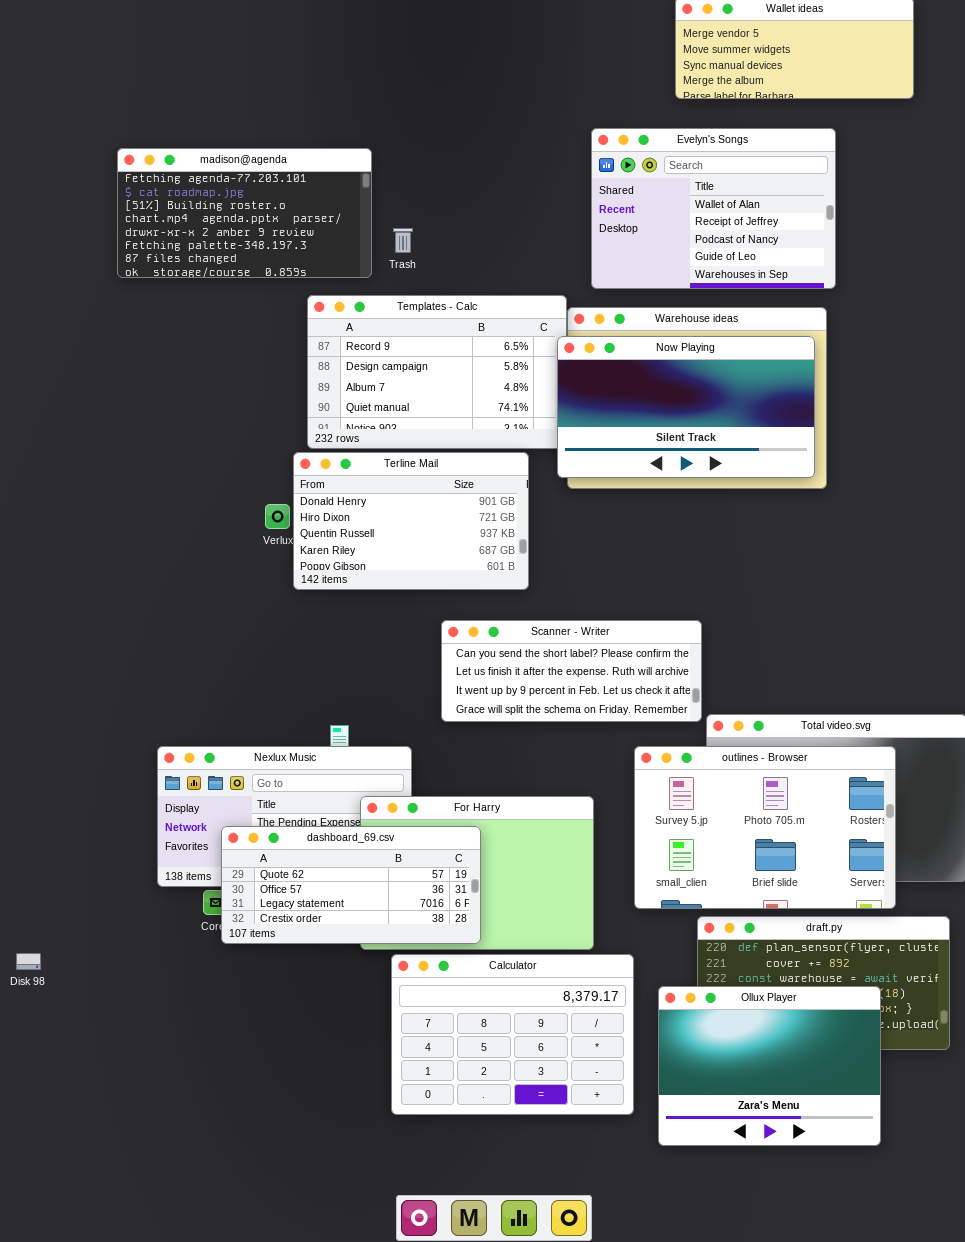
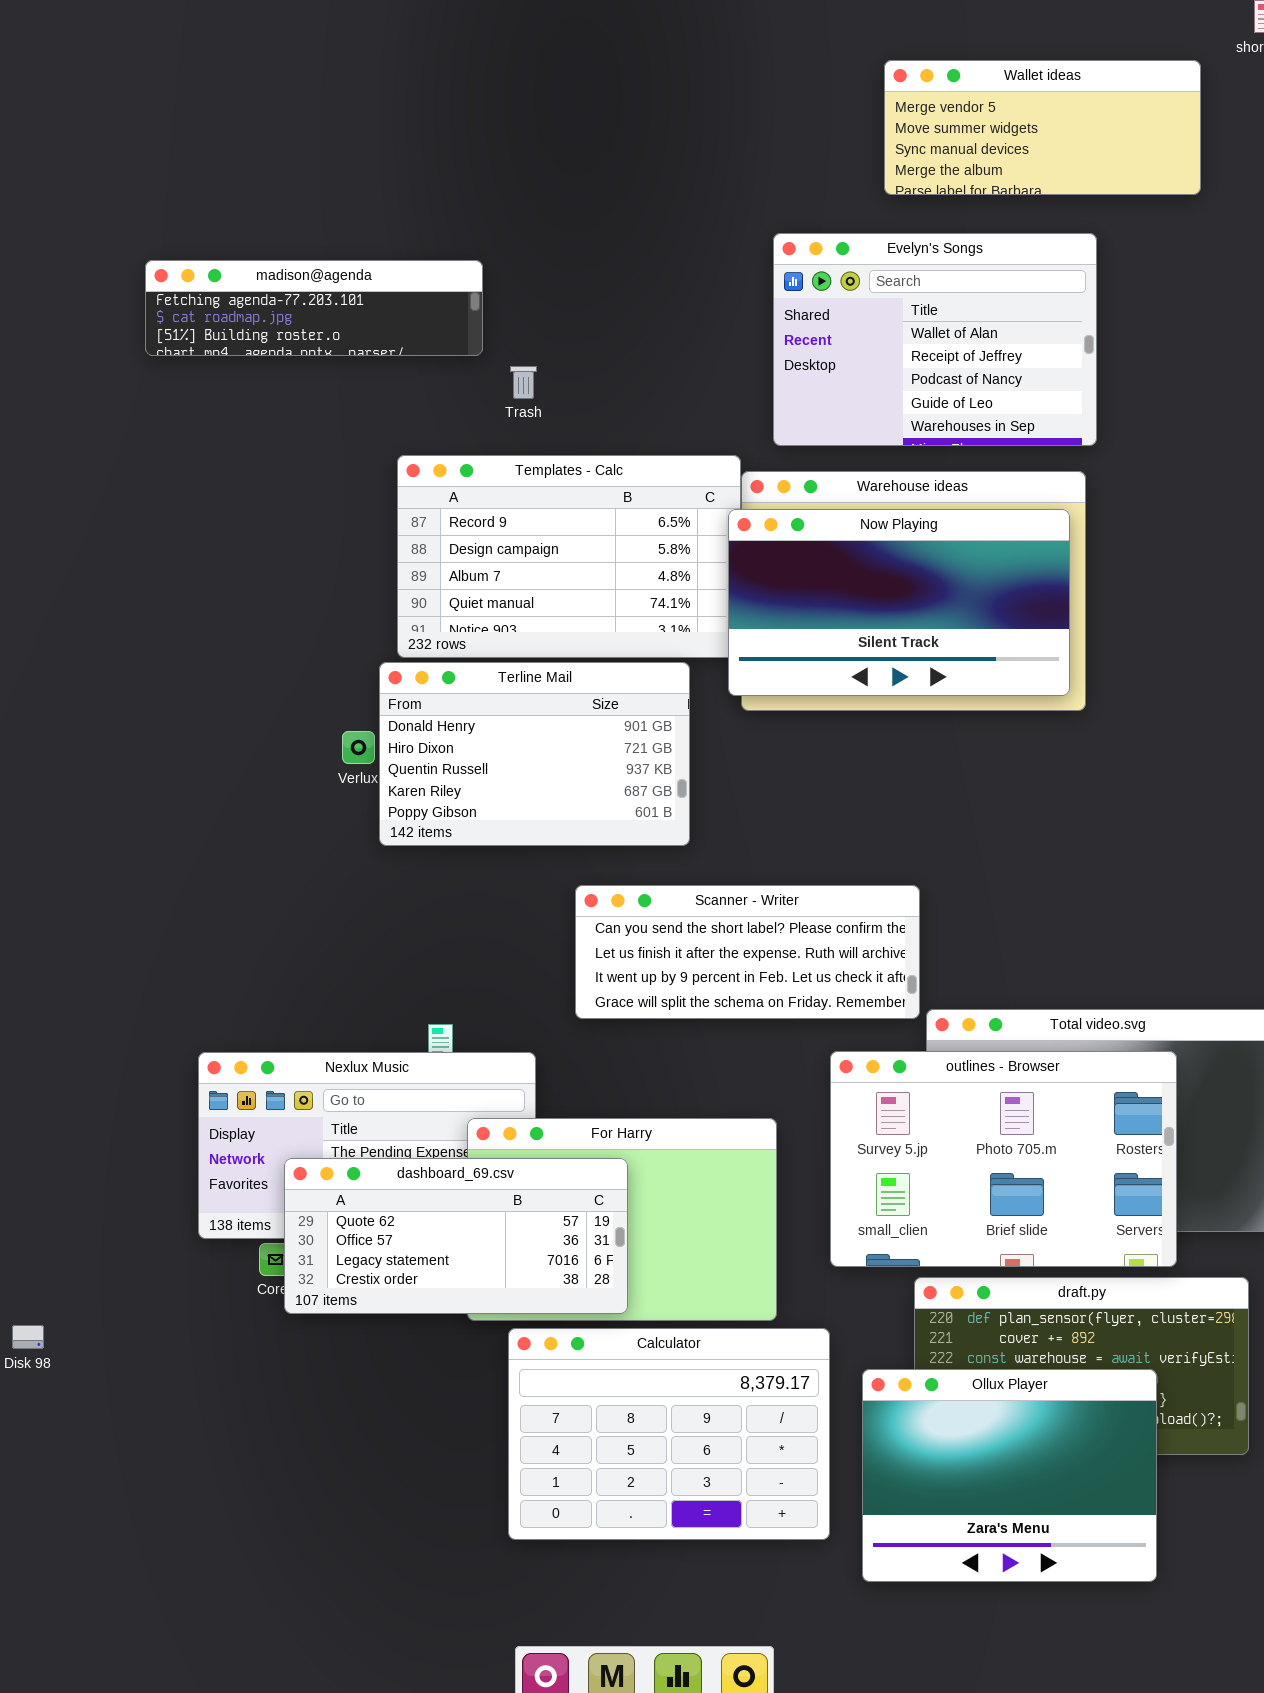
madison@agenda: [117,148,372,278] -> [145,260,483,356], resized

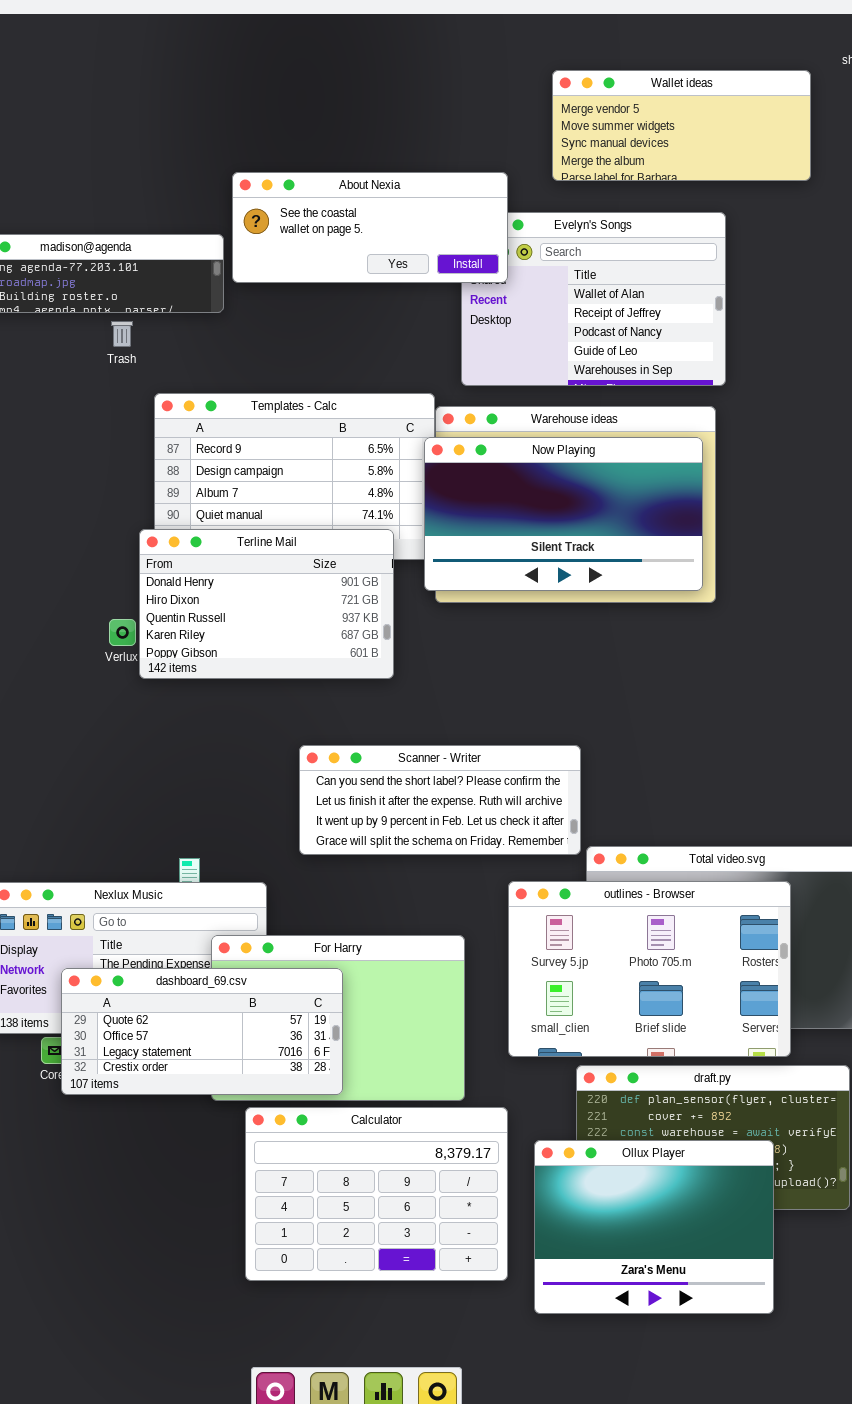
About Nexia: none -> [232,172,508,283], opened
Trash: [510,366,537,399] -> [111,321,133,347], moved
Terline Mail: [379,662,690,846] -> [139,529,394,679], moved

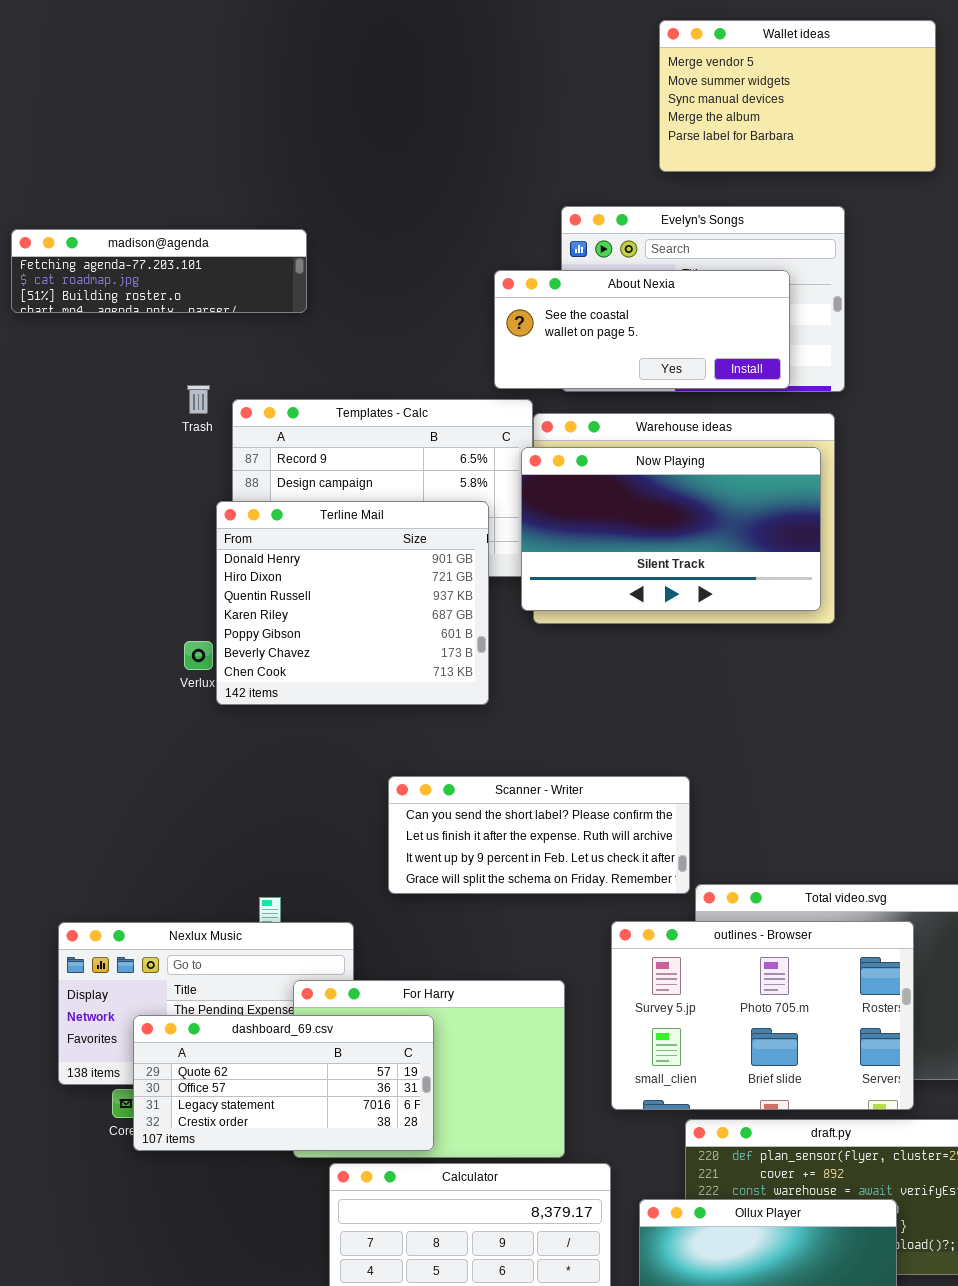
Wallet ideas: [552,70,811,181] -> [659,20,936,172], resized
About Nexia: [232,172,508,283] -> [494,270,790,389], moved
Trash: [111,321,133,347] -> [187,385,210,414], moved
Terline Mail: [139,529,394,679] -> [216,501,489,705], resized

